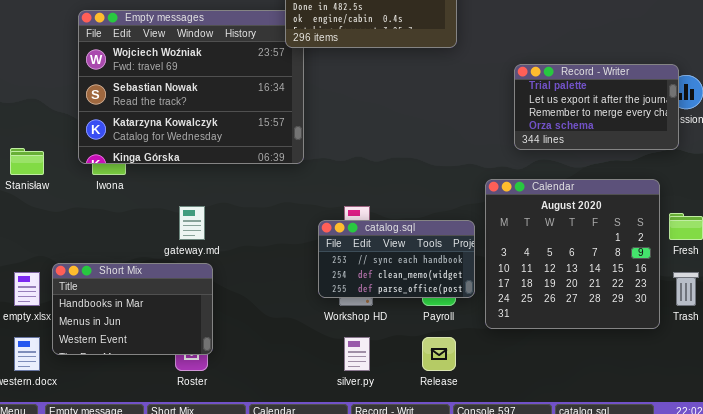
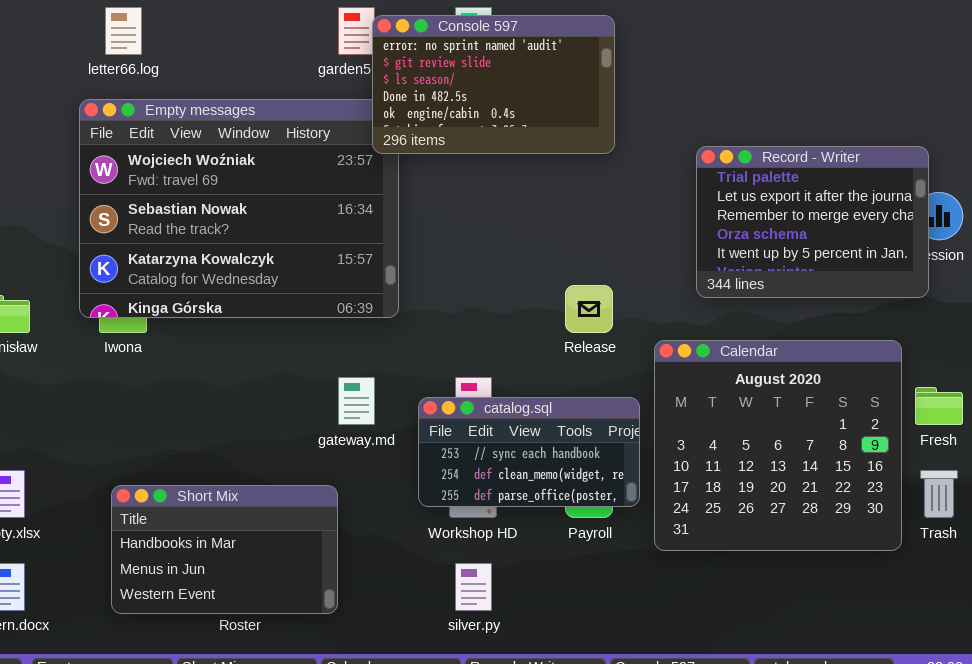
Record - Writer: [514,64,679,150] -> [696,146,929,298], resized
gateway.md: [179,206,205,240] -> [338,377,375,425], moved
Short Mix: [52,263,213,355] -> [111,485,338,614], moved
Release: [422,337,456,371] -> [565,285,613,333], moved

